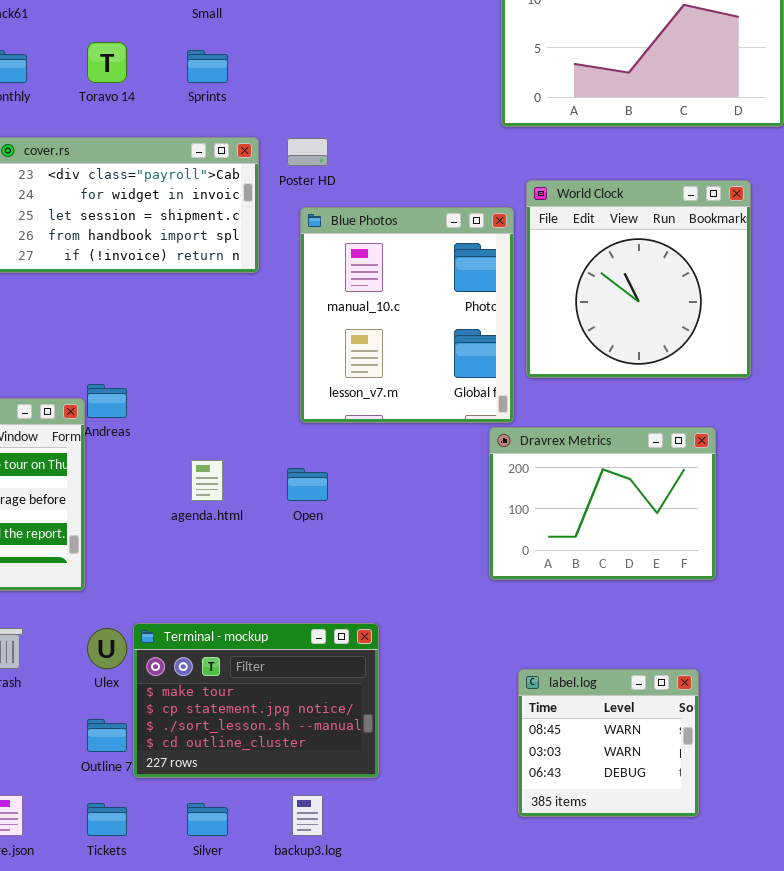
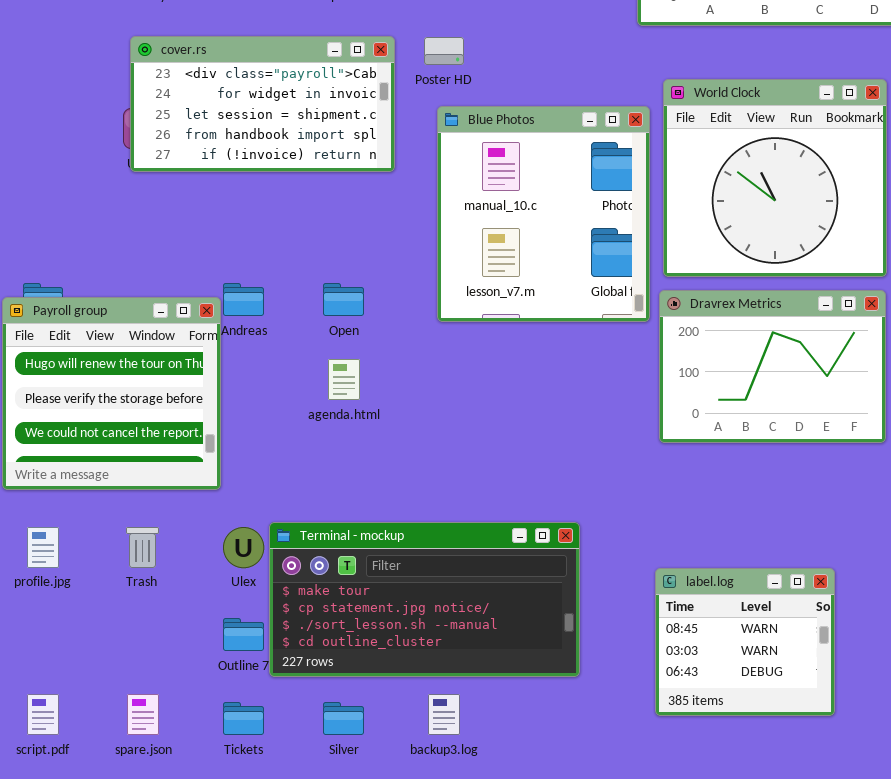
Dravrex Metrics: [489,427,716,580] -> [659,290,886,443], moved
Open: [287,468,328,501] -> [323,283,364,316], moved
Terminal - mockup: [133,623,379,778] -> [269,522,580,677], resized

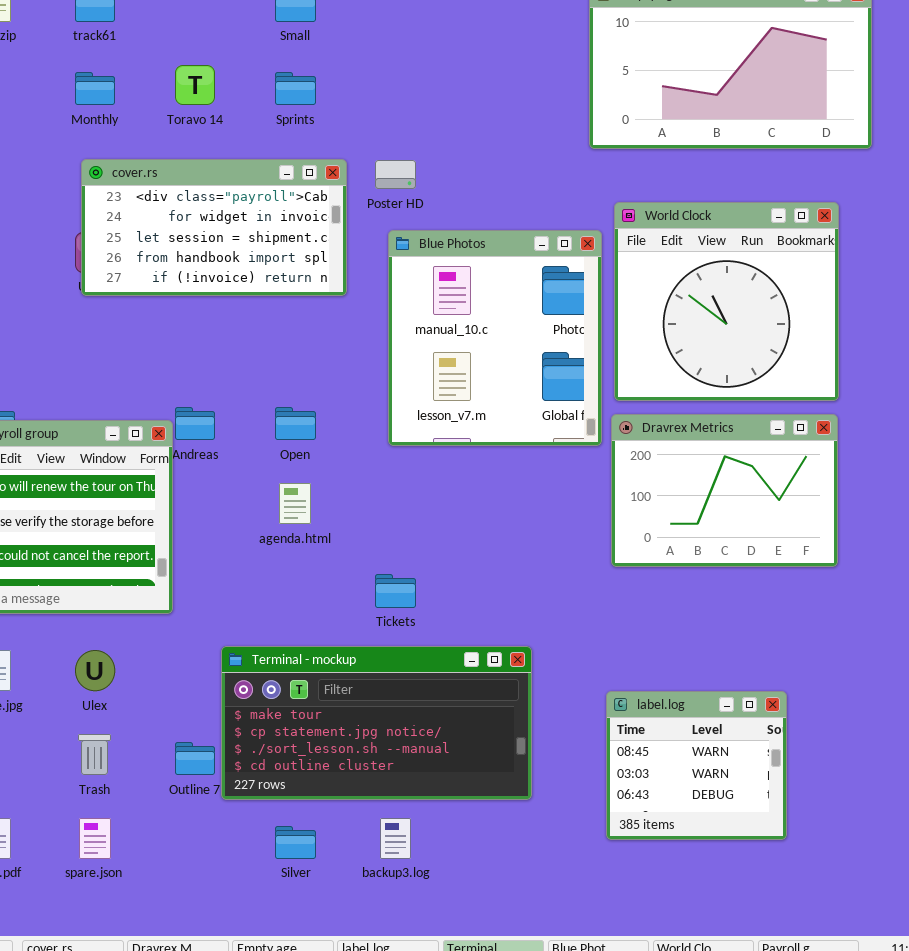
Trash: [126,527,159,568] -> [78,734,111,775], moved
Ulex: [223,527,264,568] -> [75,650,115,691], moved
Tickets: [223,702,264,735] -> [375,574,416,608], moved

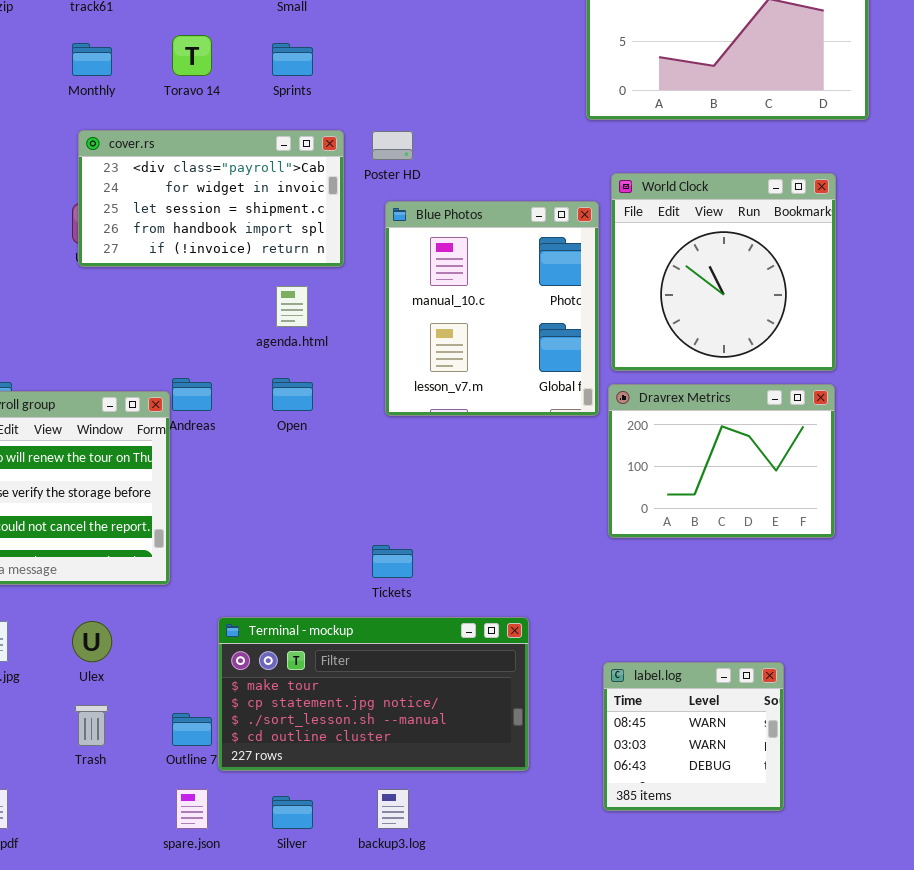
agenda.html: [279,483,311,524] -> [276,286,308,327], moved
spare.json: [79,818,111,859] -> [176,789,208,829], moved

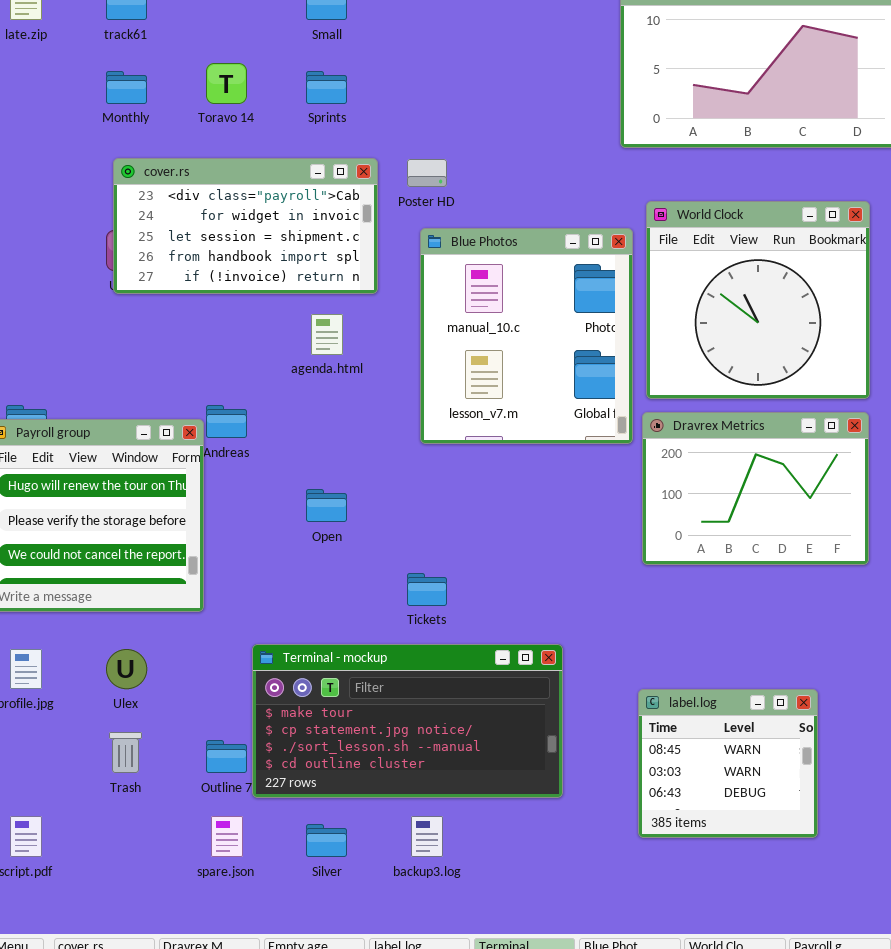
Open: [272,378,313,411] -> [306,489,347,522], moved

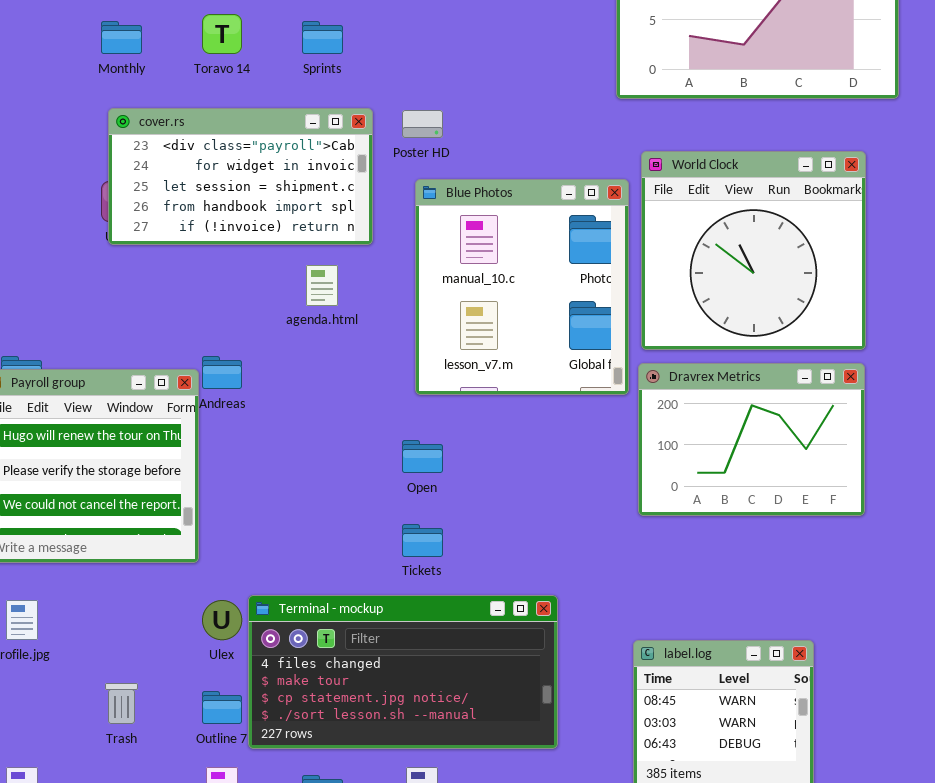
Open: [306,489,347,522] -> [402,440,443,473], moved
Terminal - mockup: [252,644,563,798] -> [248,595,558,749], scrolled up 1 row
Ulex: [106,649,147,689] -> [202,600,242,640], moved

